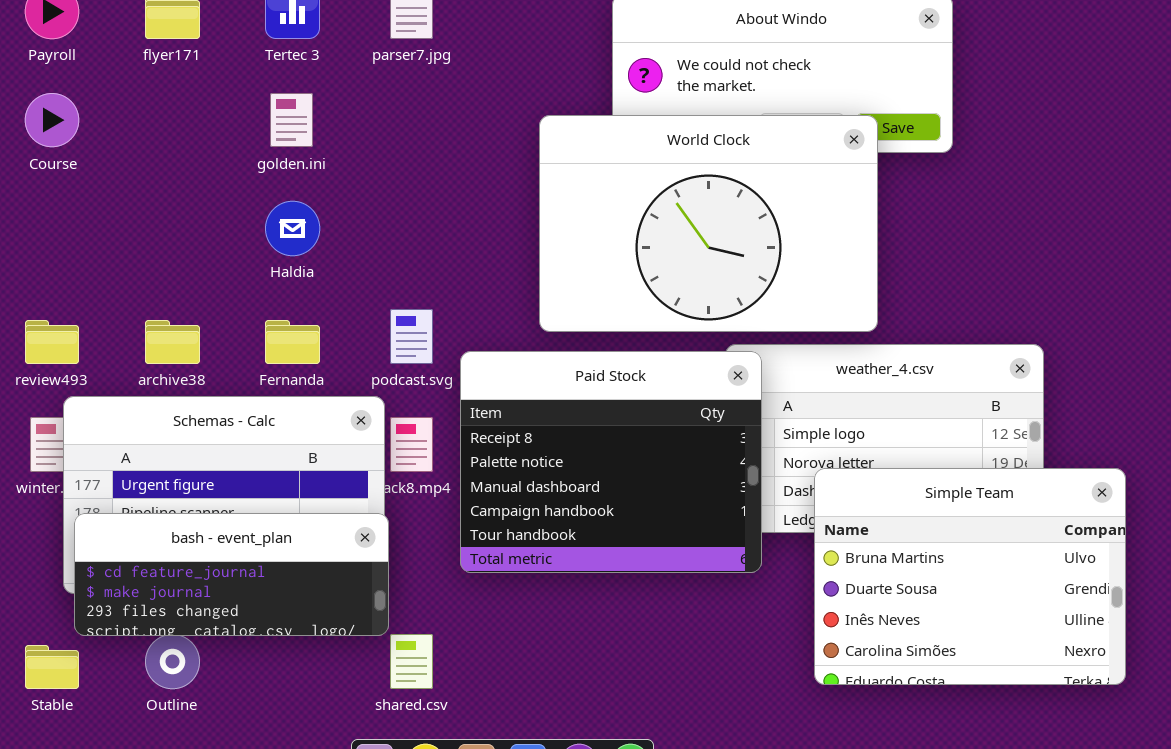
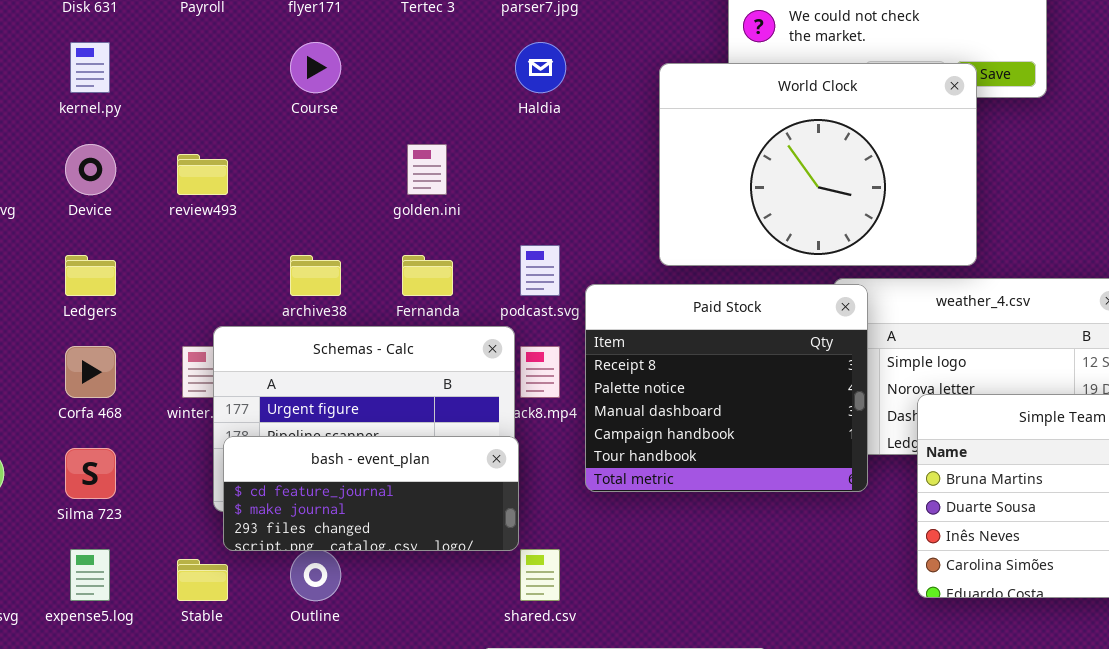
Course: [25,93,79,147] -> [290,42,341,93], moved
golden.ini: [270,93,313,147] -> [407,144,447,195], moved
Haldia: [265,201,320,256] -> [515,42,566,93], moved
review493: [25,320,79,364] -> [177,154,228,195], moved

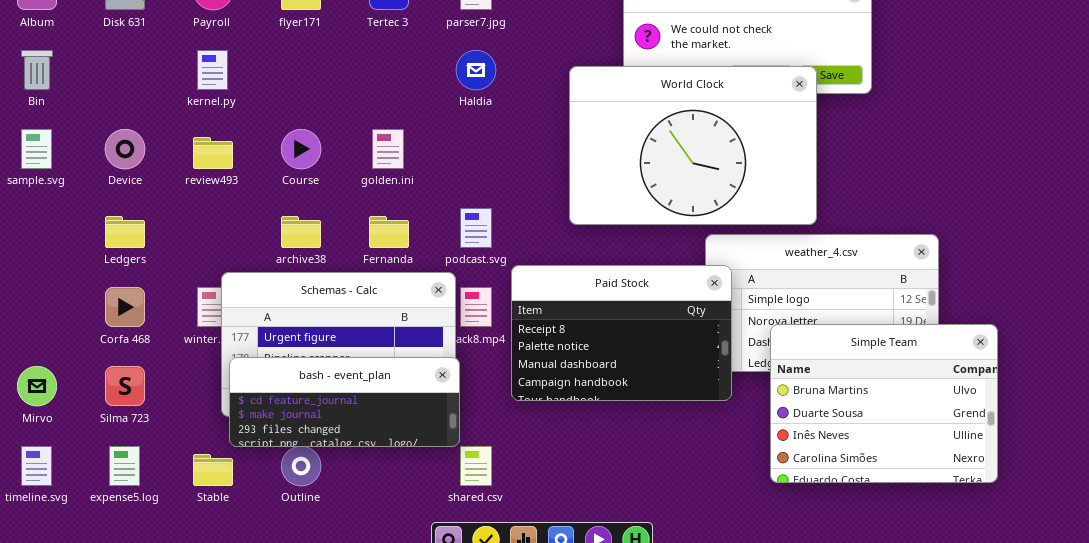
kernel.py: [70,42,110,93] -> [197,50,228,90], moved
Course: [290,42,341,93] -> [281,129,321,169], moved
Paid Stock: [585,284,868,492] -> [511,265,732,401], resized

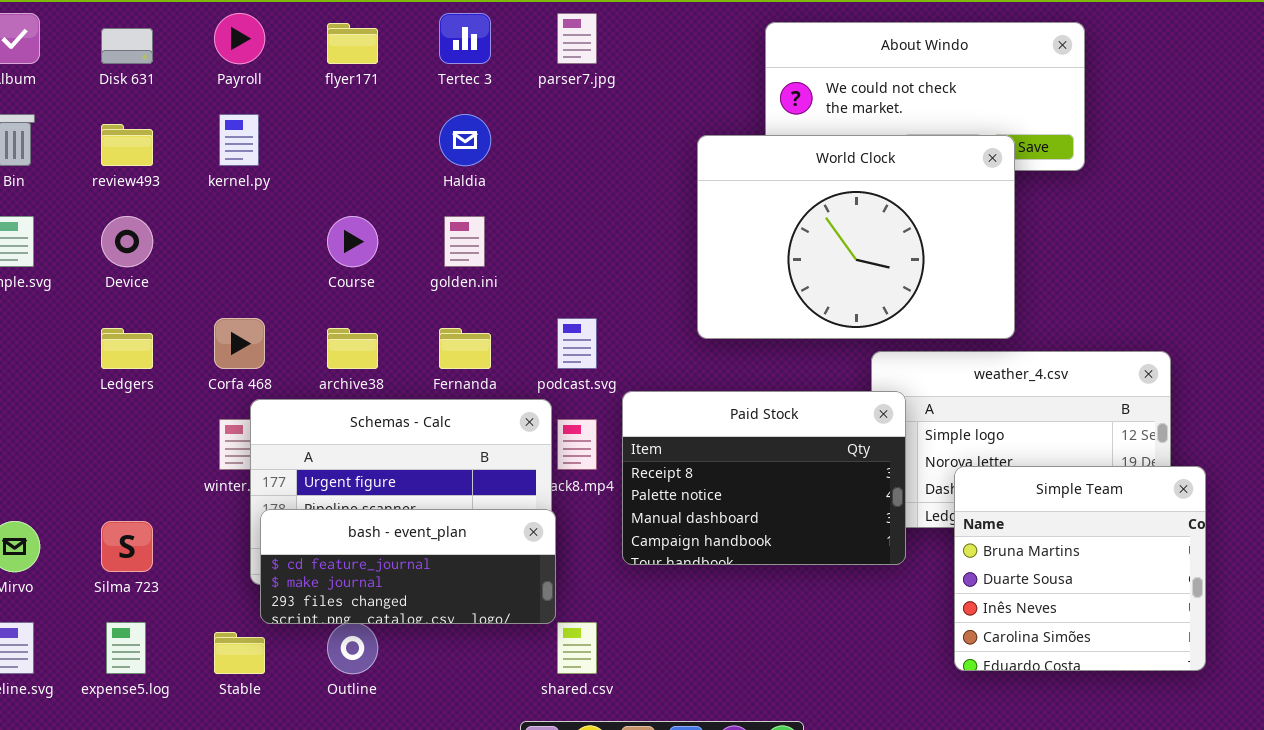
Haldia: [456,50,496,90] -> [439,114,491,166], moved
review493: [193,137,233,169] -> [101,124,153,166], moved
Corfa 468: [105,287,145,327] -> [214,318,265,369], moved
Simple Team: [770,324,998,483] -> [954,466,1206,671], resized

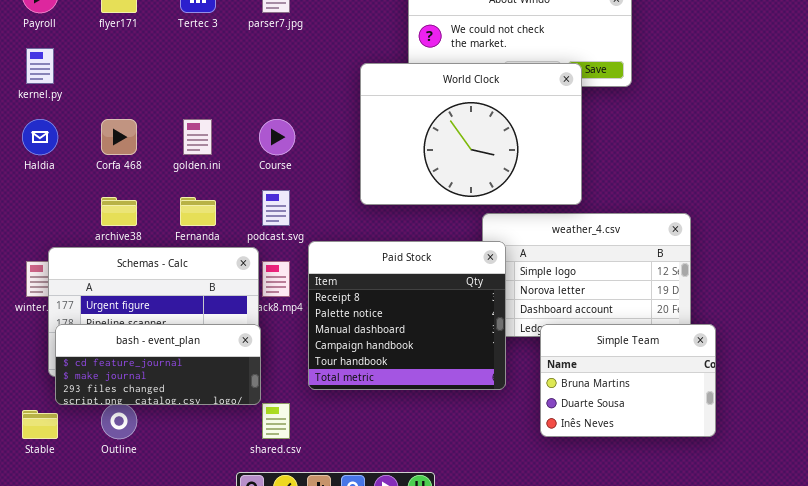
Haldia: [439,114,491,166] -> [22,119,58,155], moved
Course: [327,216,378,267] -> [259,119,295,155], moved
Corfa 468: [214,318,265,369] -> [101,119,137,155], moved
Paid Stock: [622,391,906,565] -> [308,241,506,390], resized
Simple Team: [954,466,1206,671] -> [540,324,716,437], resized

